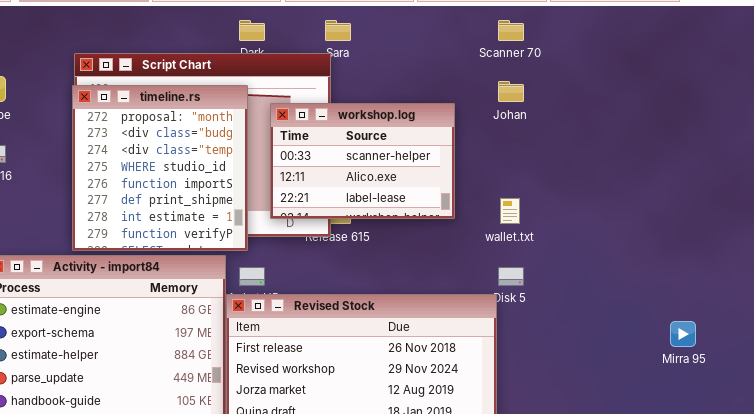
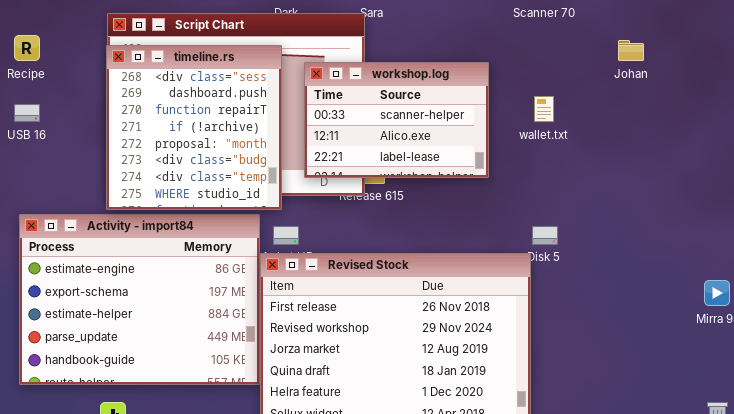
Johan: [498,81,524,102] -> [618,40,644,61], moved
timeline.rs: [72,85,248,251] -> [106,45,282,210], scrolled up 4 rows
wallet.txt: [500,198,520,224] -> [534,96,554,122], moved

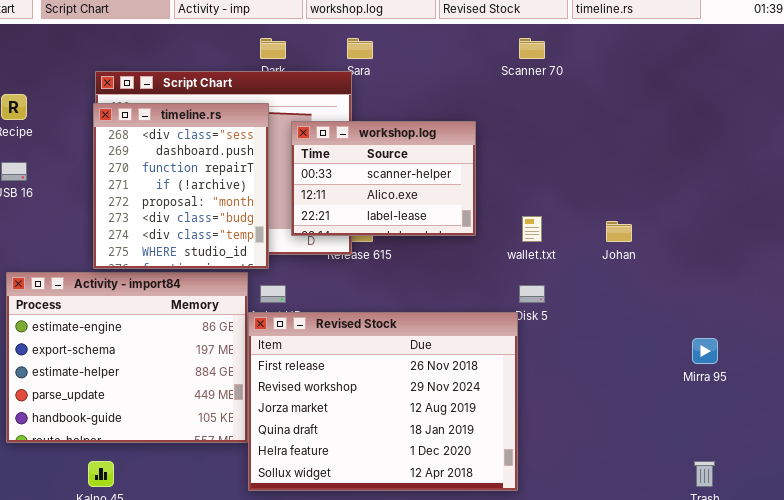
Johan: [618,40,644,61] -> [606,221,632,242], moved
wallet.txt: [534,96,554,122] -> [522,216,542,242], moved

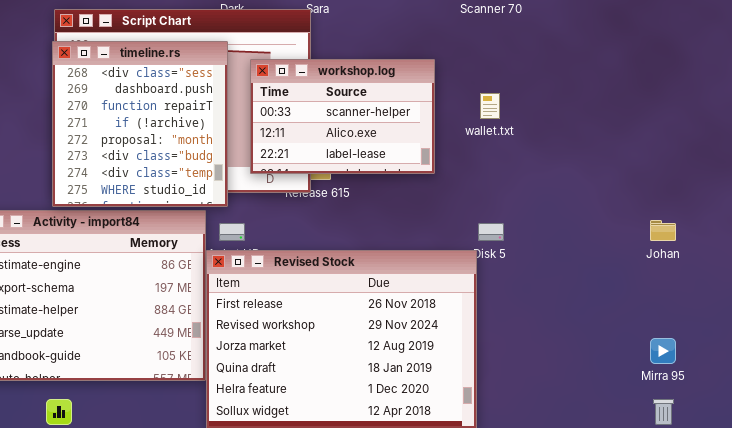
wallet.txt: [522,216,542,242] -> [480,93,500,119], moved
Johan: [606,221,632,242] -> [650,220,676,241], moved
Mirra 95: [692,338,718,364] -> [650,338,676,364], moved

